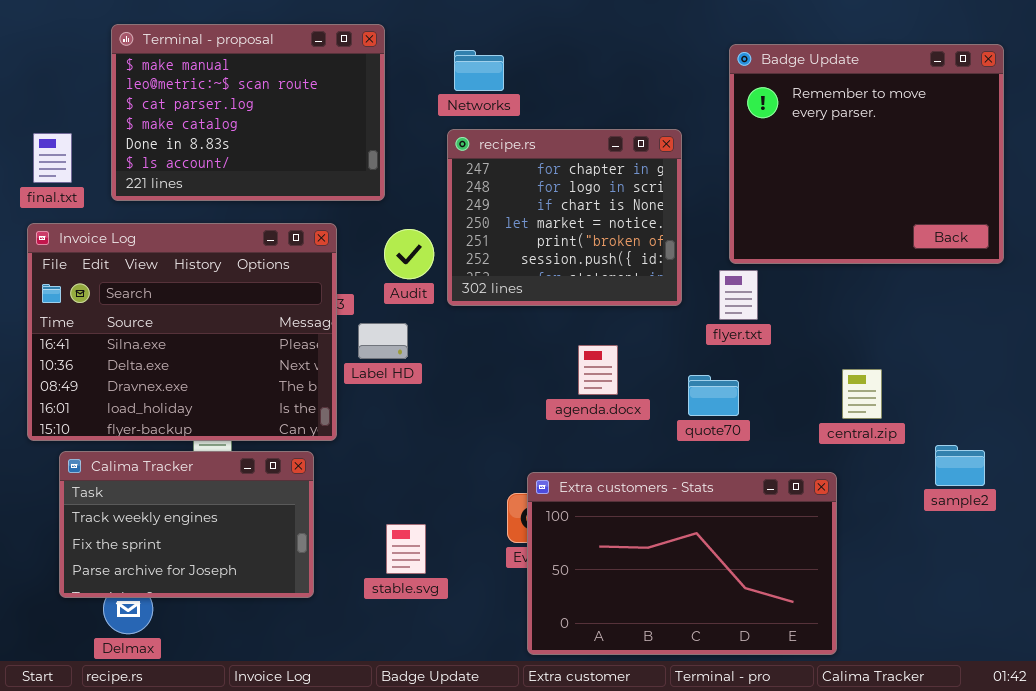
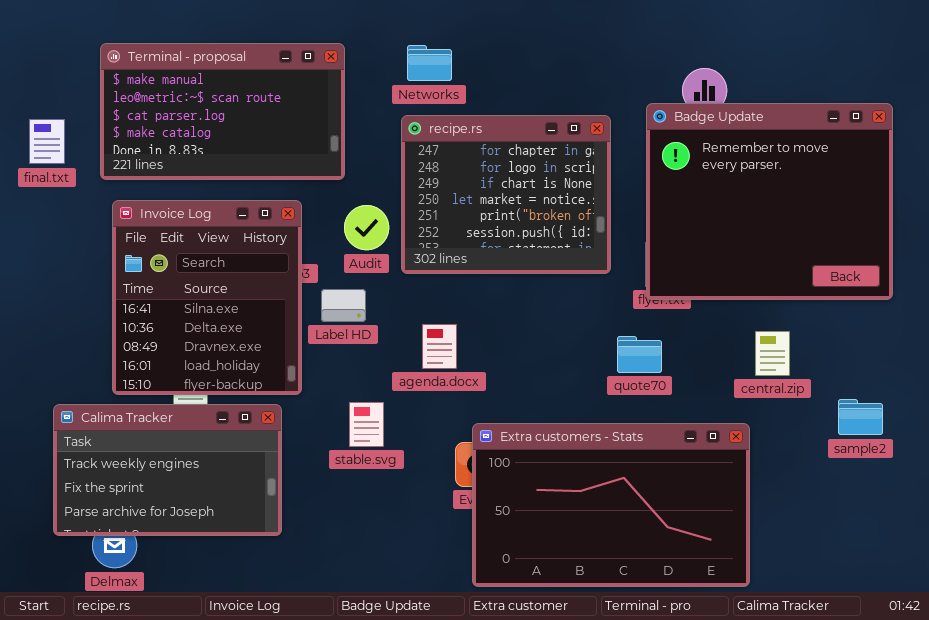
Terminal - proposal: [111,24,385,201] -> [100,43,345,180], resized
Badge Update: [729,44,1004,264] -> [646,103,893,300], moved
Invoice Log: [27,223,337,441] -> [112,200,302,395], resized
agenda.docx: [578,345,618,395] -> [422,324,457,369], moved
stable.svg: [386,524,426,574] -> [349,402,384,447], moved

